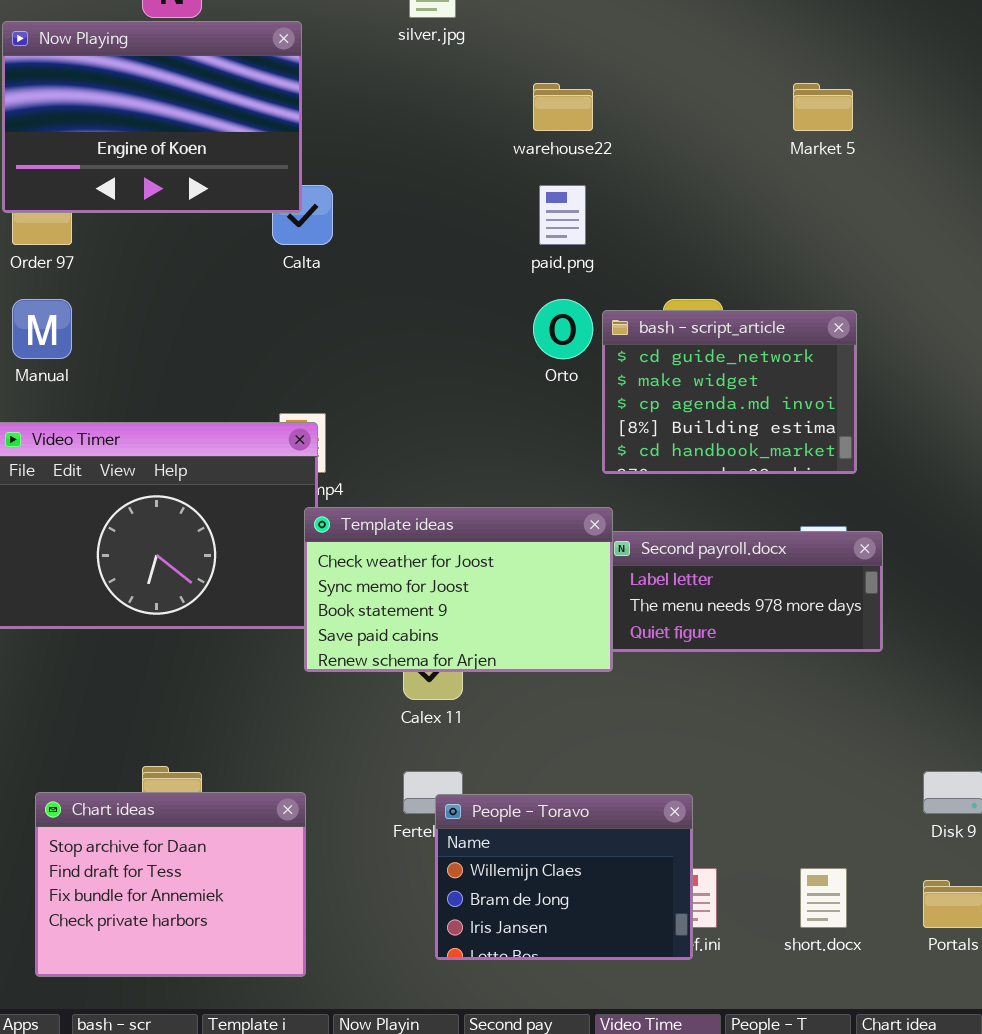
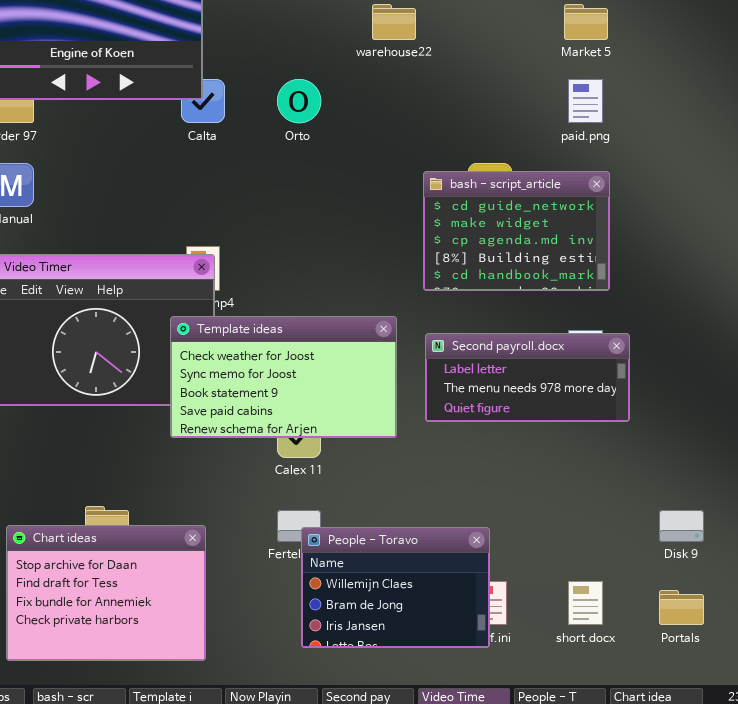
paid.png: [539,185,586,245] -> [568,79,603,123], moved
Orto: [533,299,593,359] -> [277,79,321,123], moved
Template ideas: [304,507,613,672] -> [170,316,397,438], moved

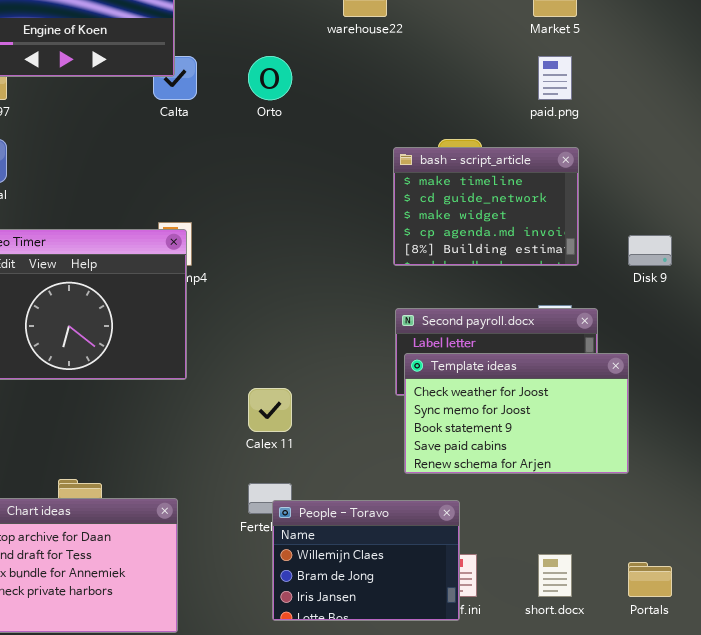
bash - script_article: [423,171,610,291] -> [393,147,579,266], scrolled up 1 row
Template ideas: [170,316,397,438] -> [404,353,629,474], moved
Disk 9: [659,510,704,542] -> [628,235,672,266], moved

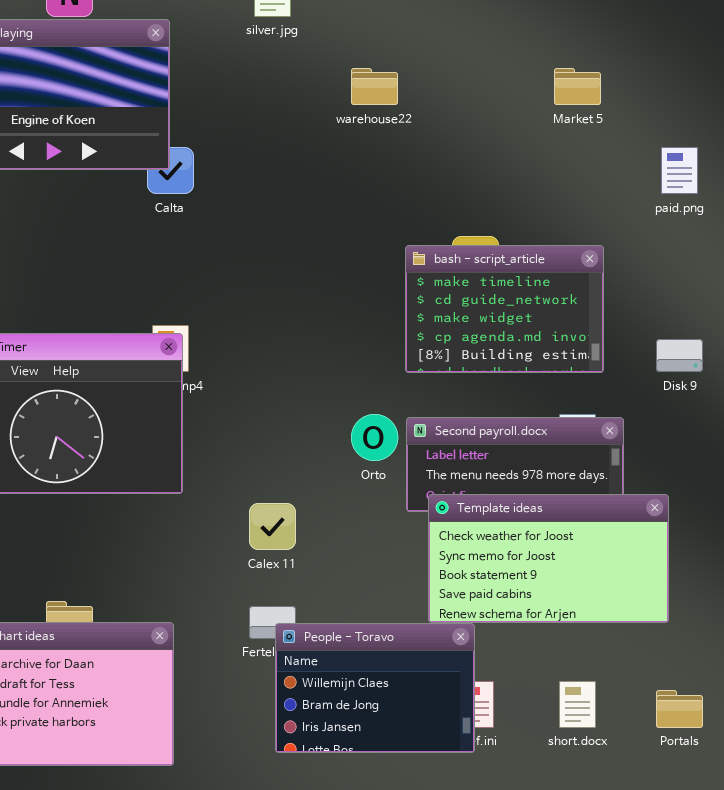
Orto: [248,56,292,100] -> [351,414,398,461], moved
paid.png: [538,56,572,100] -> [661,147,698,194], moved
Template ideas: [404,353,629,474] -> [428,494,669,623], moved

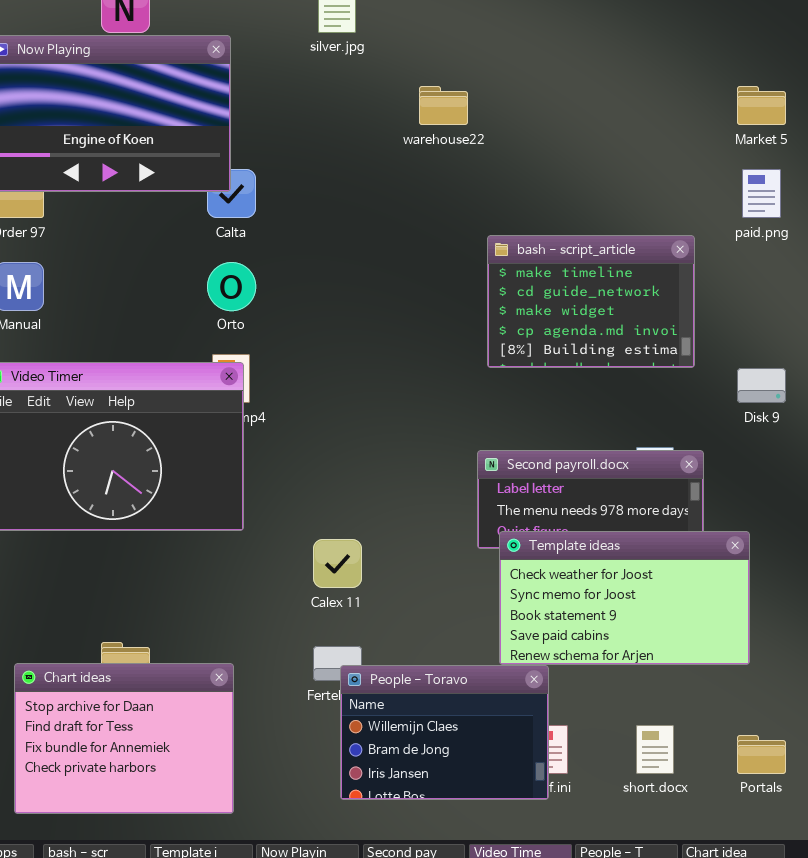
Market 5: [554,68,601,105] -> [737,86,786,125], moved
bash - script_article: [405,245,604,373] -> [487,235,695,368], moved
Orto: [351,414,398,461] -> [207,262,256,311], moved

